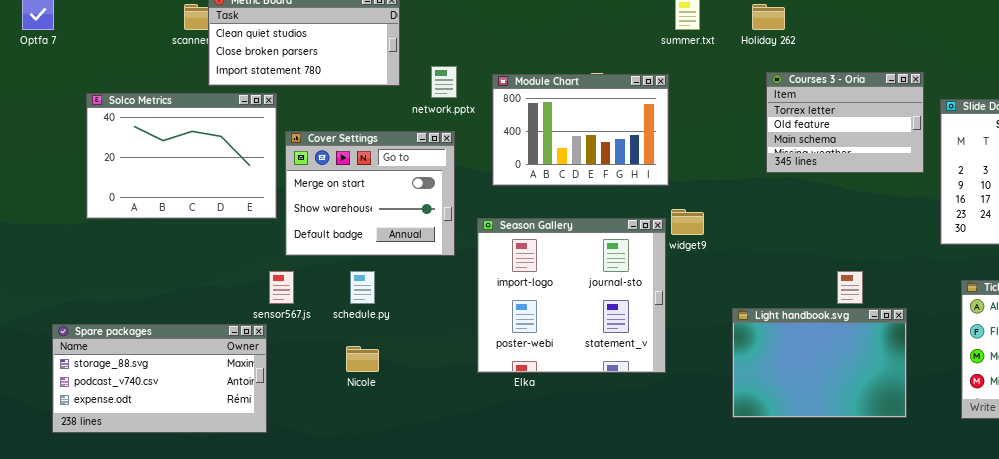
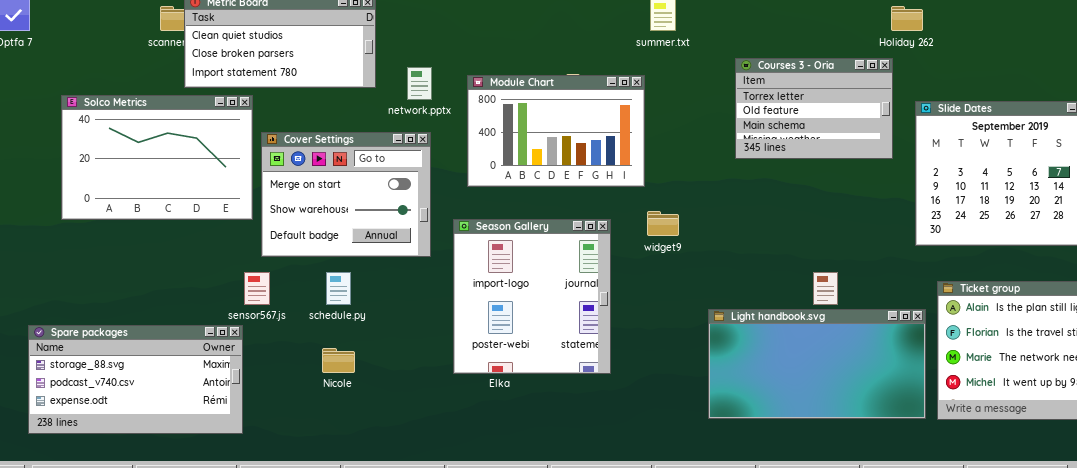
Holiday 262: [752,4,785,30] -> [891,6,923,31], moved
Courses 3 - Oria: [766,72,924,173] -> [735,58,893,159], moved
Season Gallery: [477,218,666,373] -> [453,219,611,374], resized
Light handbook.svg: [732,308,907,418] -> [708,309,926,419], resized

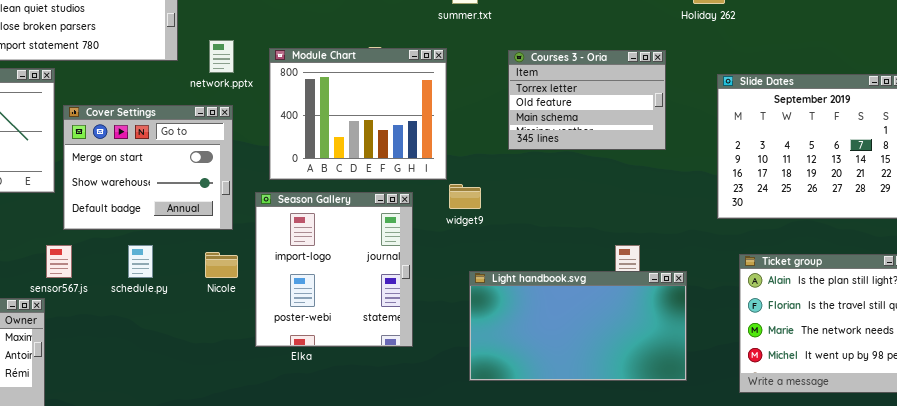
Courses 3 - Oria: [735,58,893,159] -> [508,50,666,150], moved
Module Chart: [467,75,645,187] -> [269,48,447,180], resized
Light handbook.svg: [708,309,926,419] -> [469,271,687,381], moved
Nicole: [322,348,355,373] -> [205,252,238,278], moved

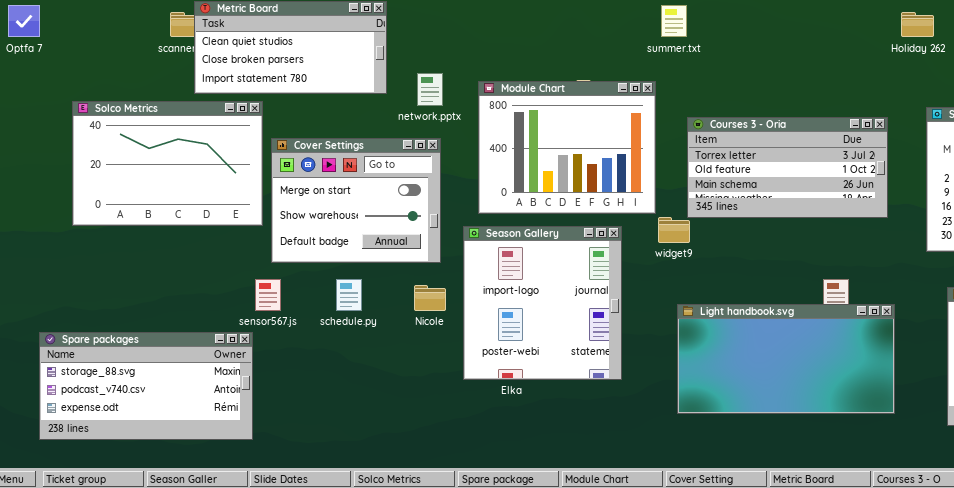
Courses 3 - Oria: [508,50,666,150] -> [687,117,888,218], moved, resized

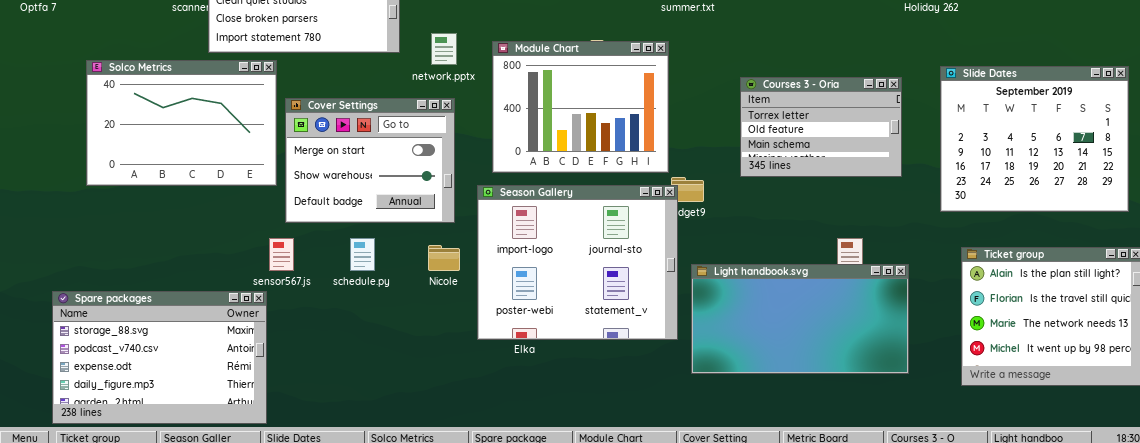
Courses 3 - Oria: [687,117,888,218] -> [740,77,902,177], resized
Season Gallery: [463,226,622,380] -> [477,185,678,340], resized
Spare packages: [39,332,253,440] -> [52,291,267,424], resized

